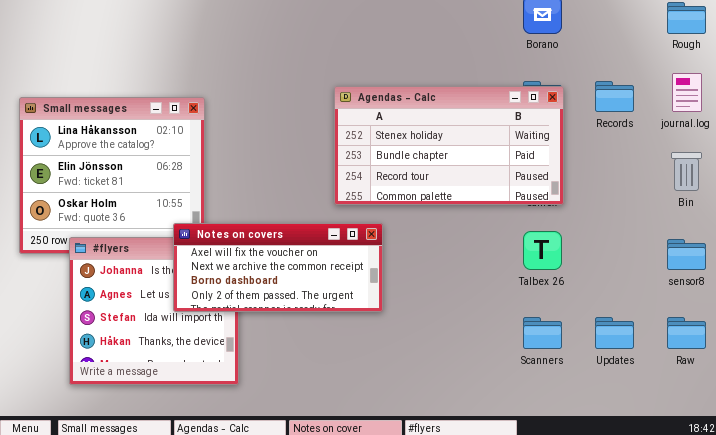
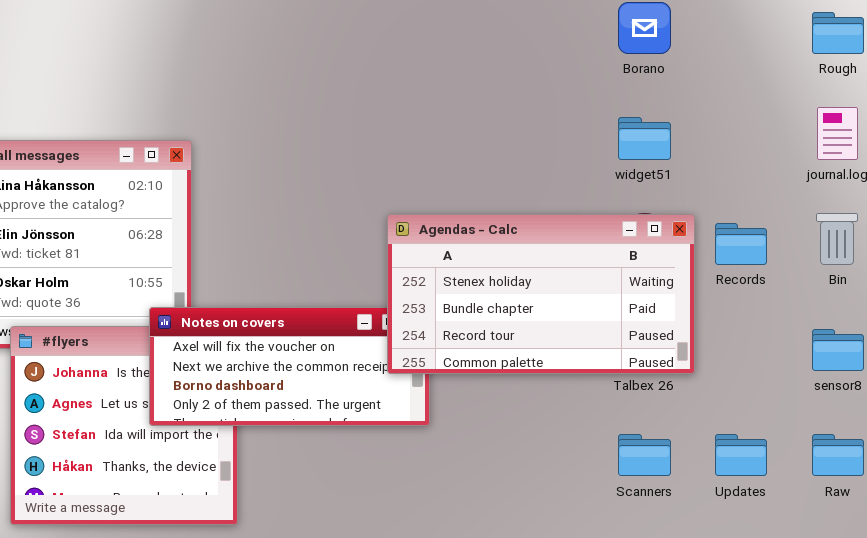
Records: [595,81,634,112] -> [715,223,767,265], moved
Agendas - Calc: [334,86,564,205] -> [387,214,695,374], moved

